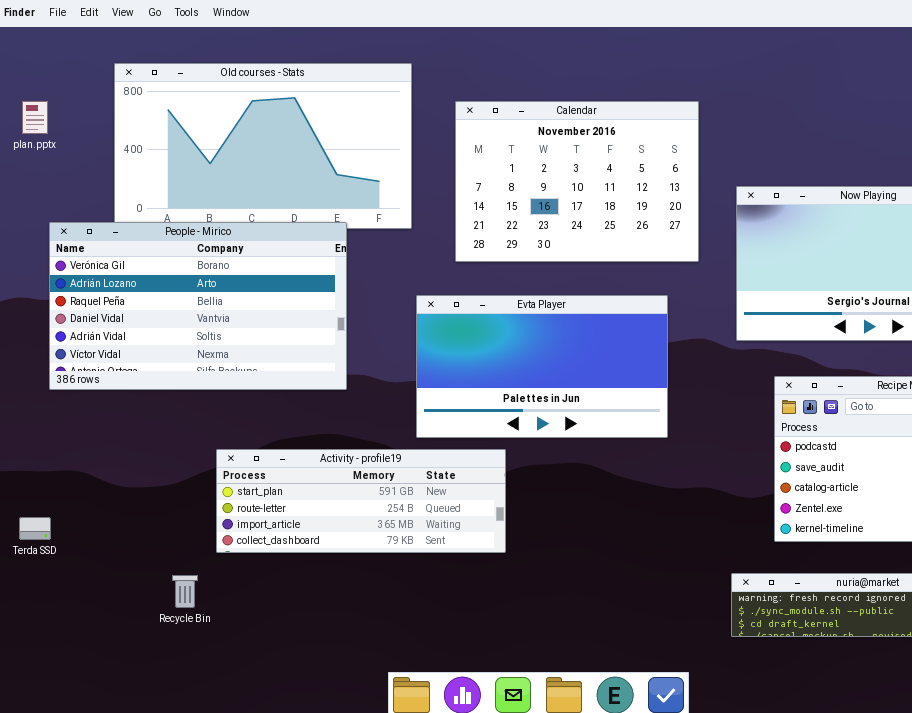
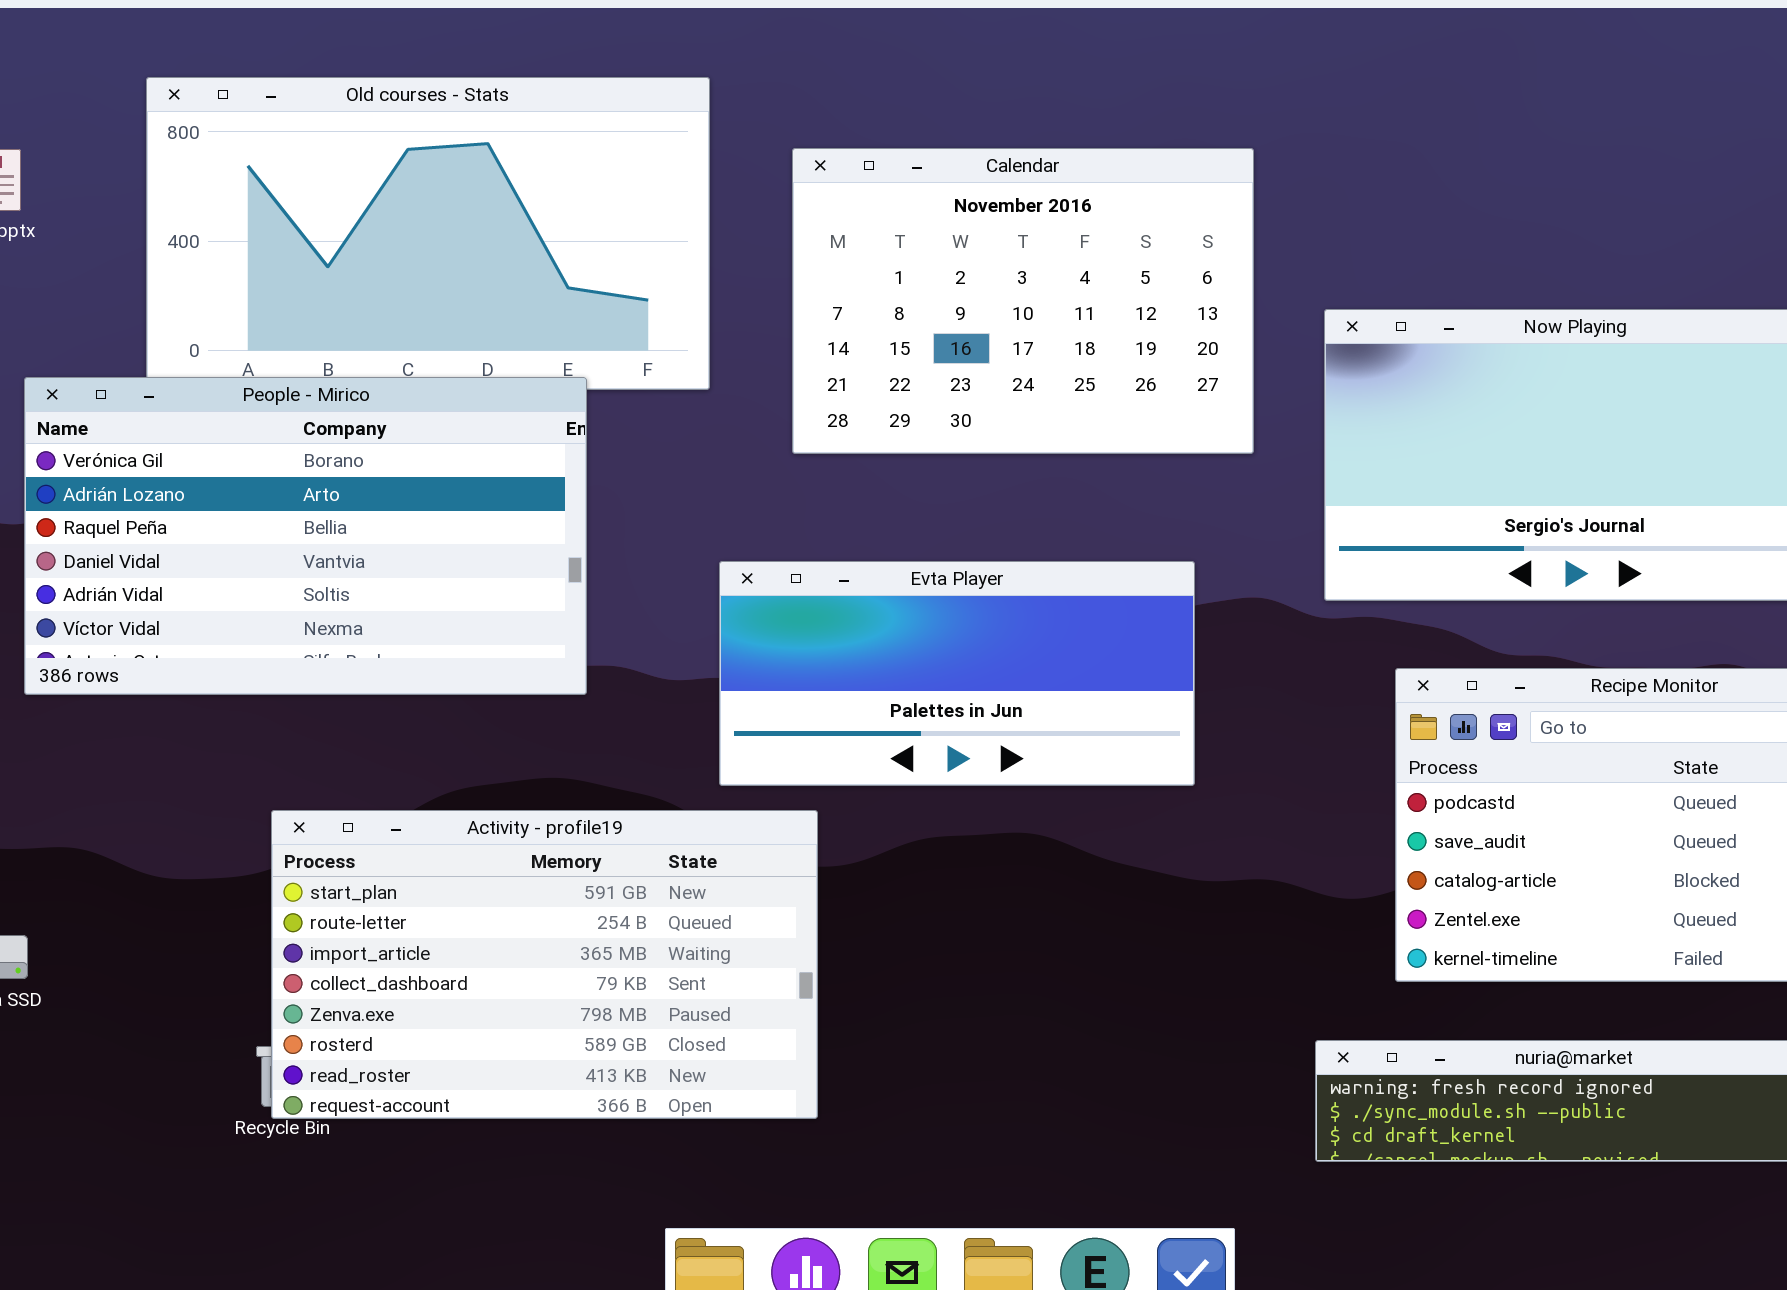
Evta Player: [416,295,668,438] -> [719,561,1195,786], resized
Activity - profile19: [216,449,506,553] -> [271,810,818,1119], moved, resized

